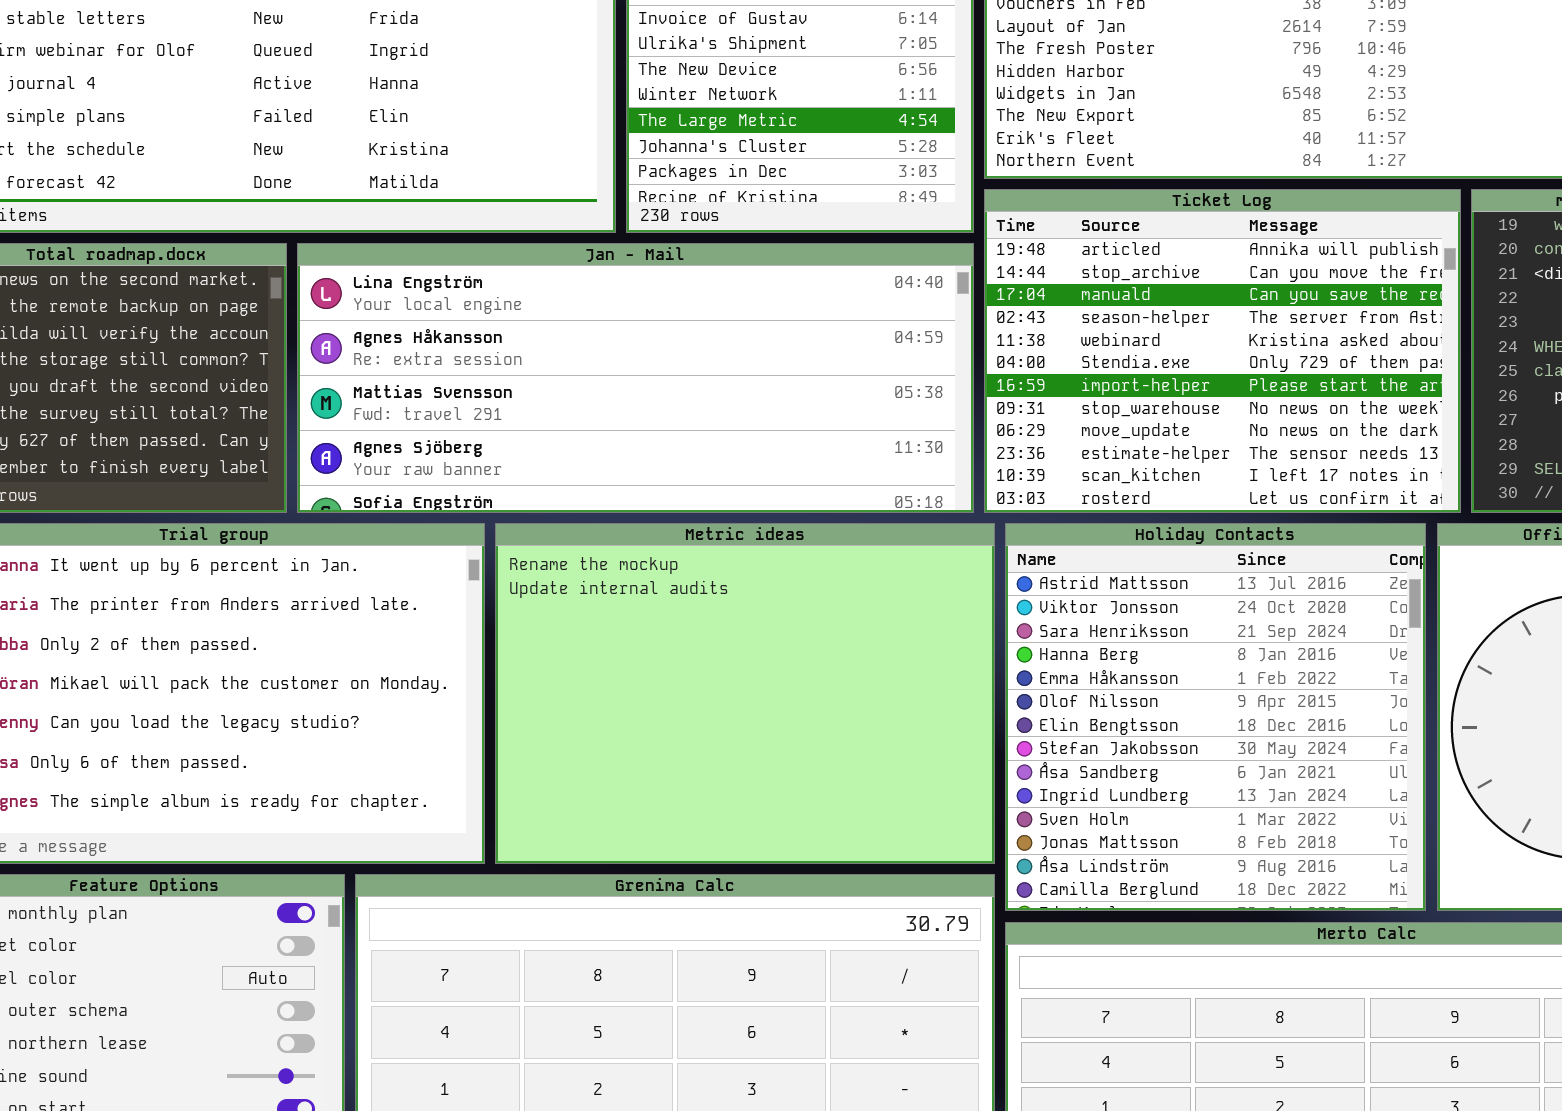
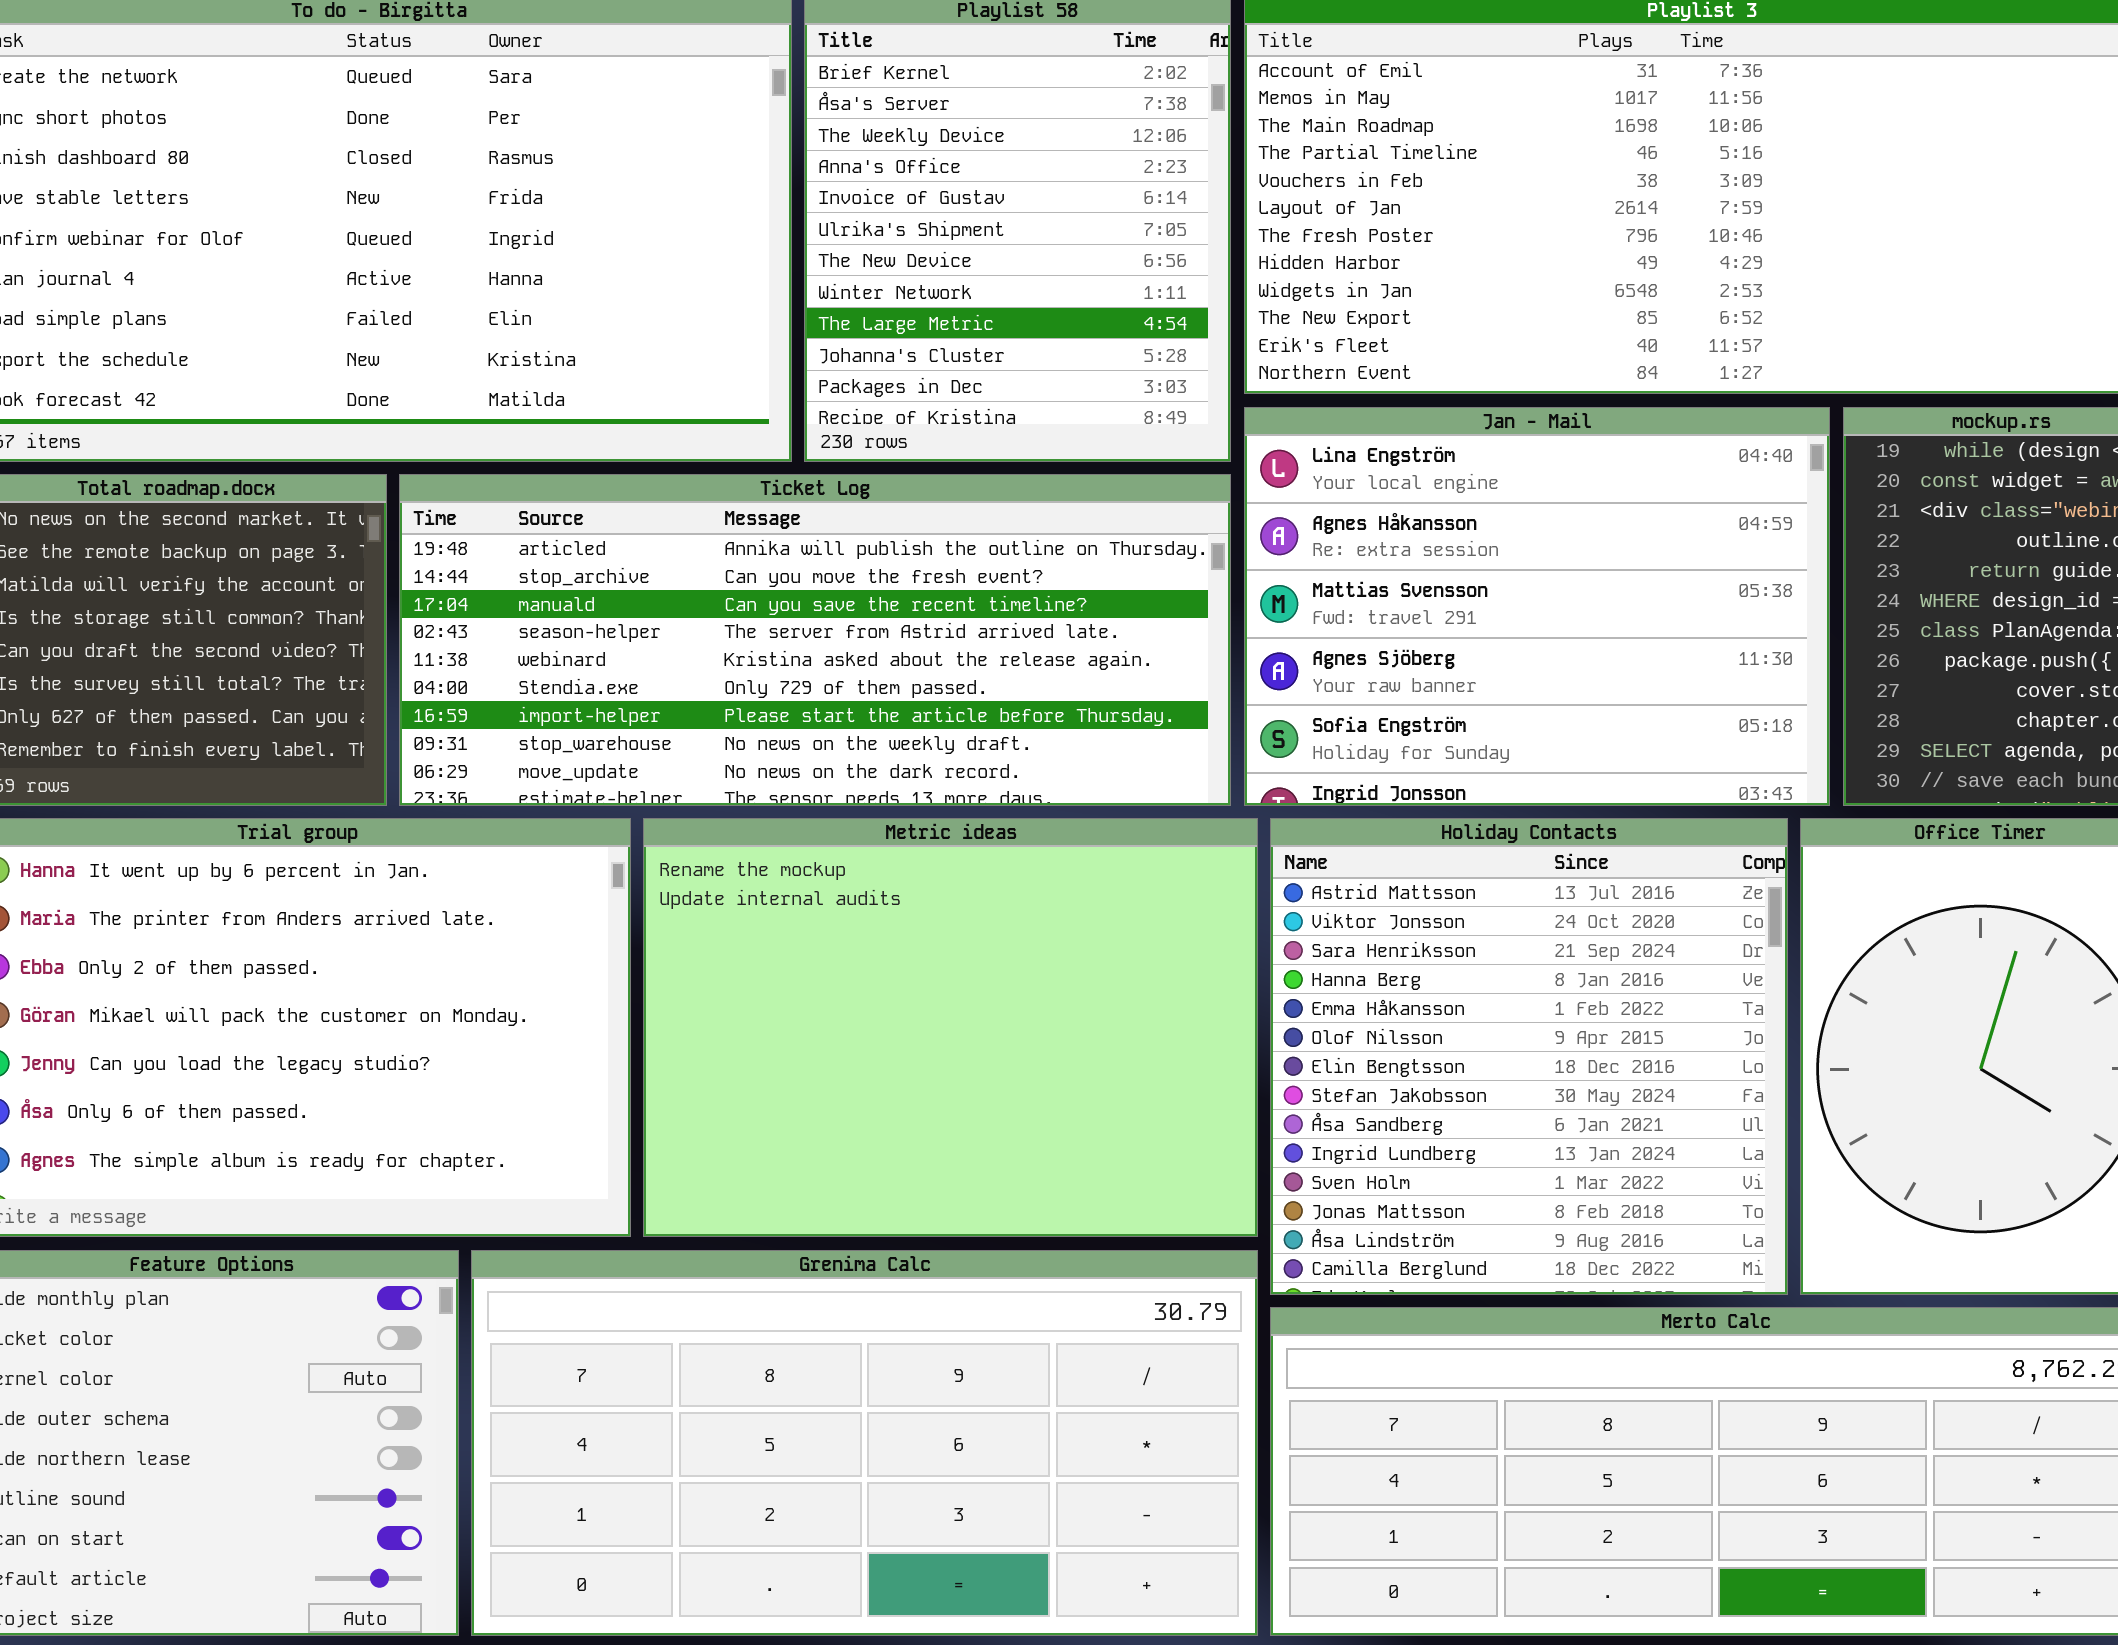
Ticket Log: [984,189,1461,513] -> [399,474,1231,806], moved, resized
Jan - Mail: [297,243,974,513] -> [1244,407,1830,806], moved, resized

